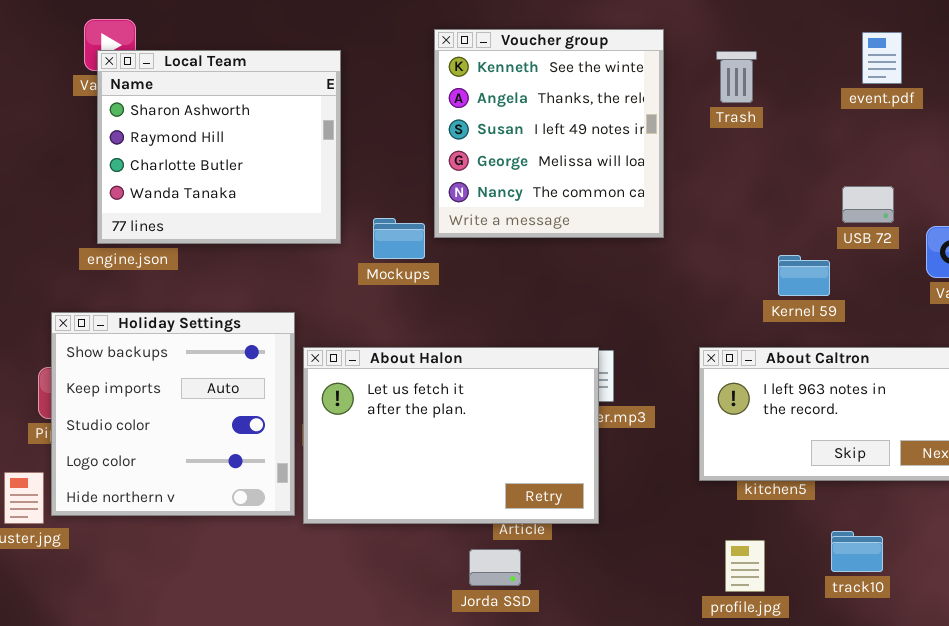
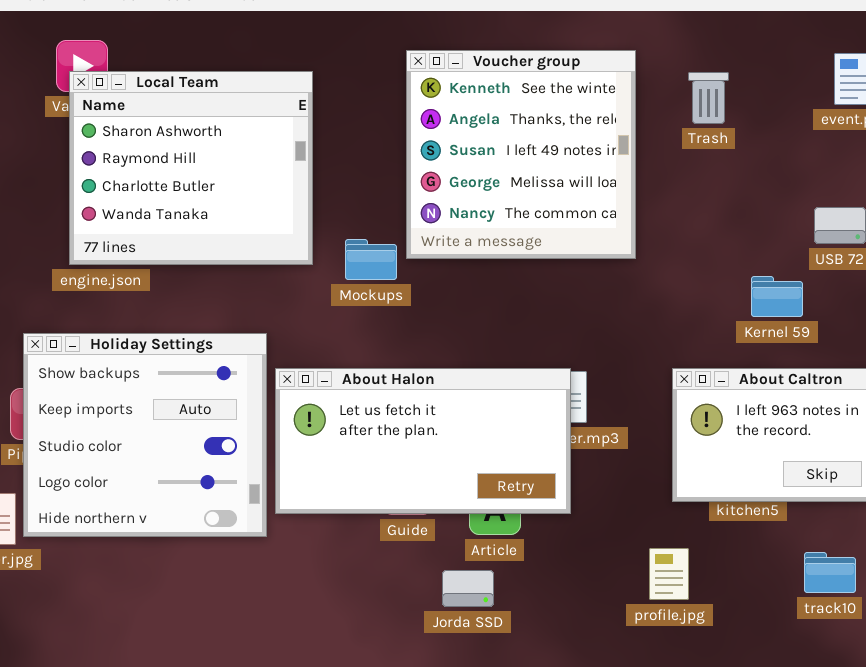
About Halon: [303,347,599,524] -> [275,368,571,514], resized
profile.jpg: [725,540,765,592] -> [649,548,689,600], moved

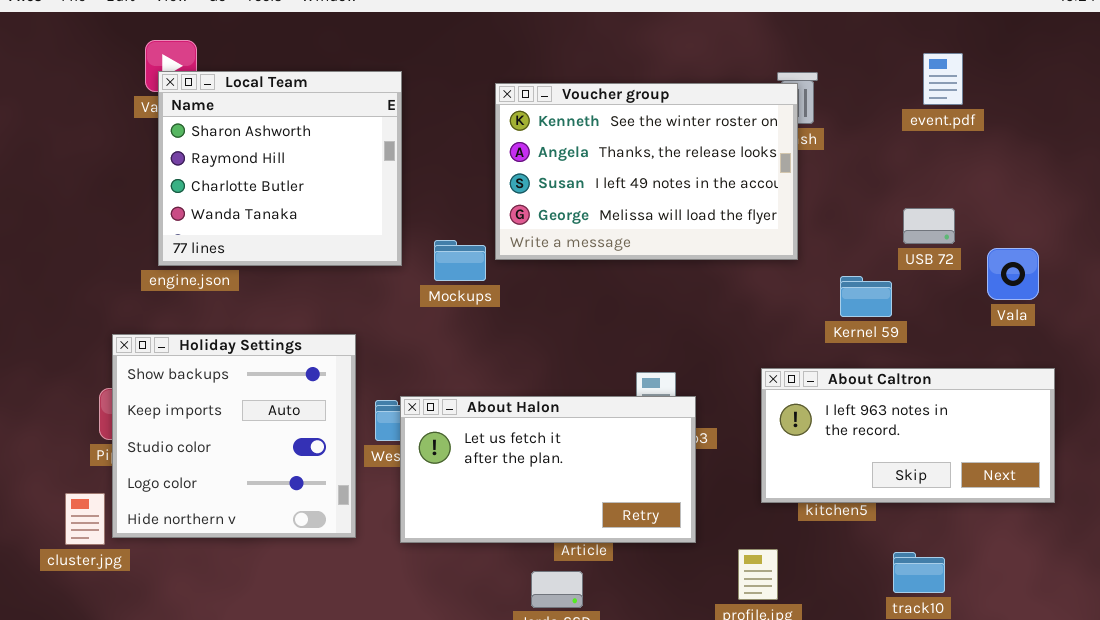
Voucher group: [406,50,636,259] -> [495,83,798,260], resized
About Halon: [275,368,571,514] -> [400,396,696,543], moved

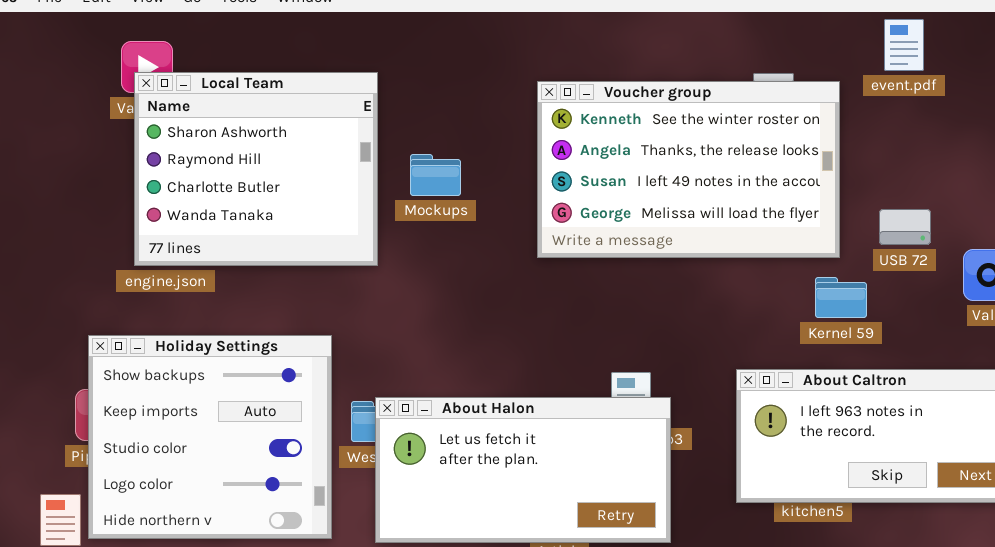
event.pdf: [923,53,963,105] -> [884,19,924,71], moved
Voucher group: [495,83,798,260] -> [537,81,840,258], moved
Mockups: [434,240,486,281] -> [410,154,461,196], moved

